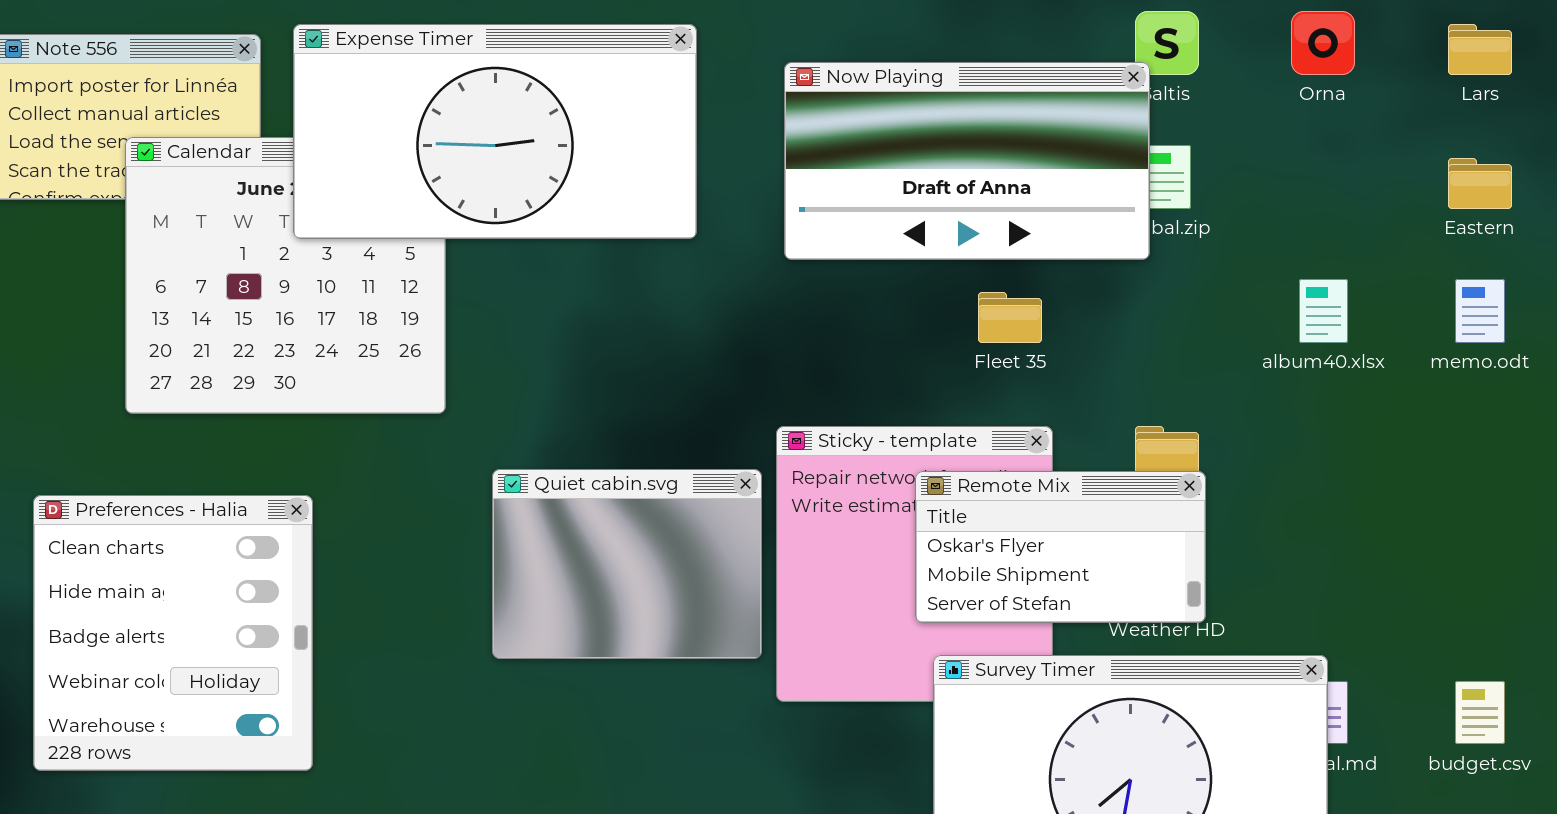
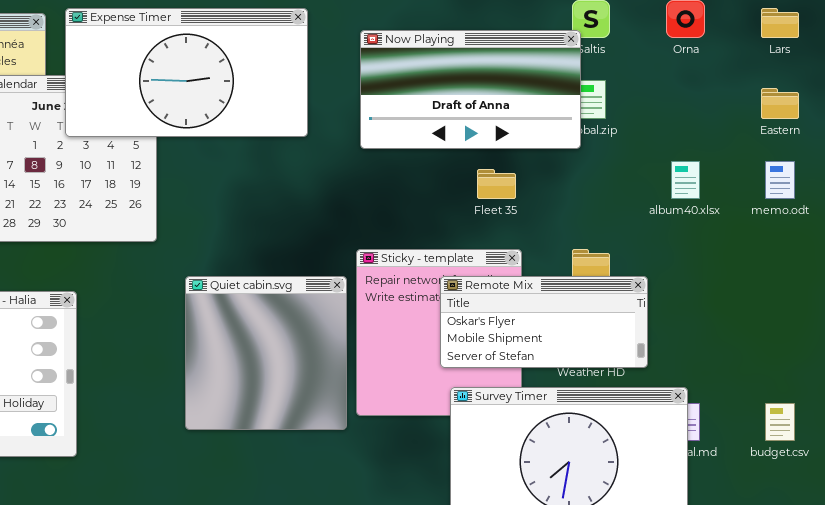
Quiet cabin.svg: [492,469,762,659] -> [185,276,347,430], resized
Remote Mix: [915,471,1206,623] -> [440,276,648,368], resized

